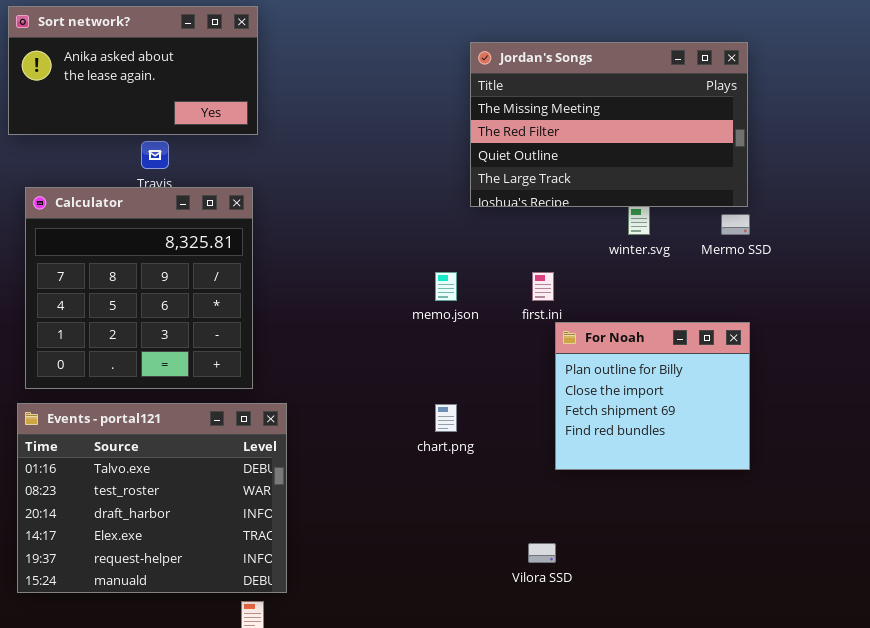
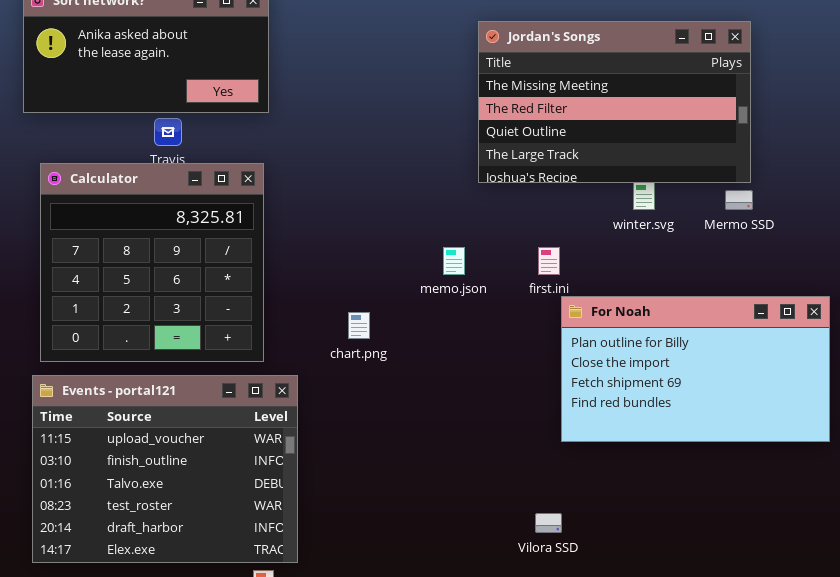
For Noah: [555,322,750,470] -> [561,296,830,442], resized
Events - portal121: [17,403,287,593] -> [32,375,298,563], scrolled up 2 rows
chart.png: [435,404,457,432] -> [348,312,370,339], moved

